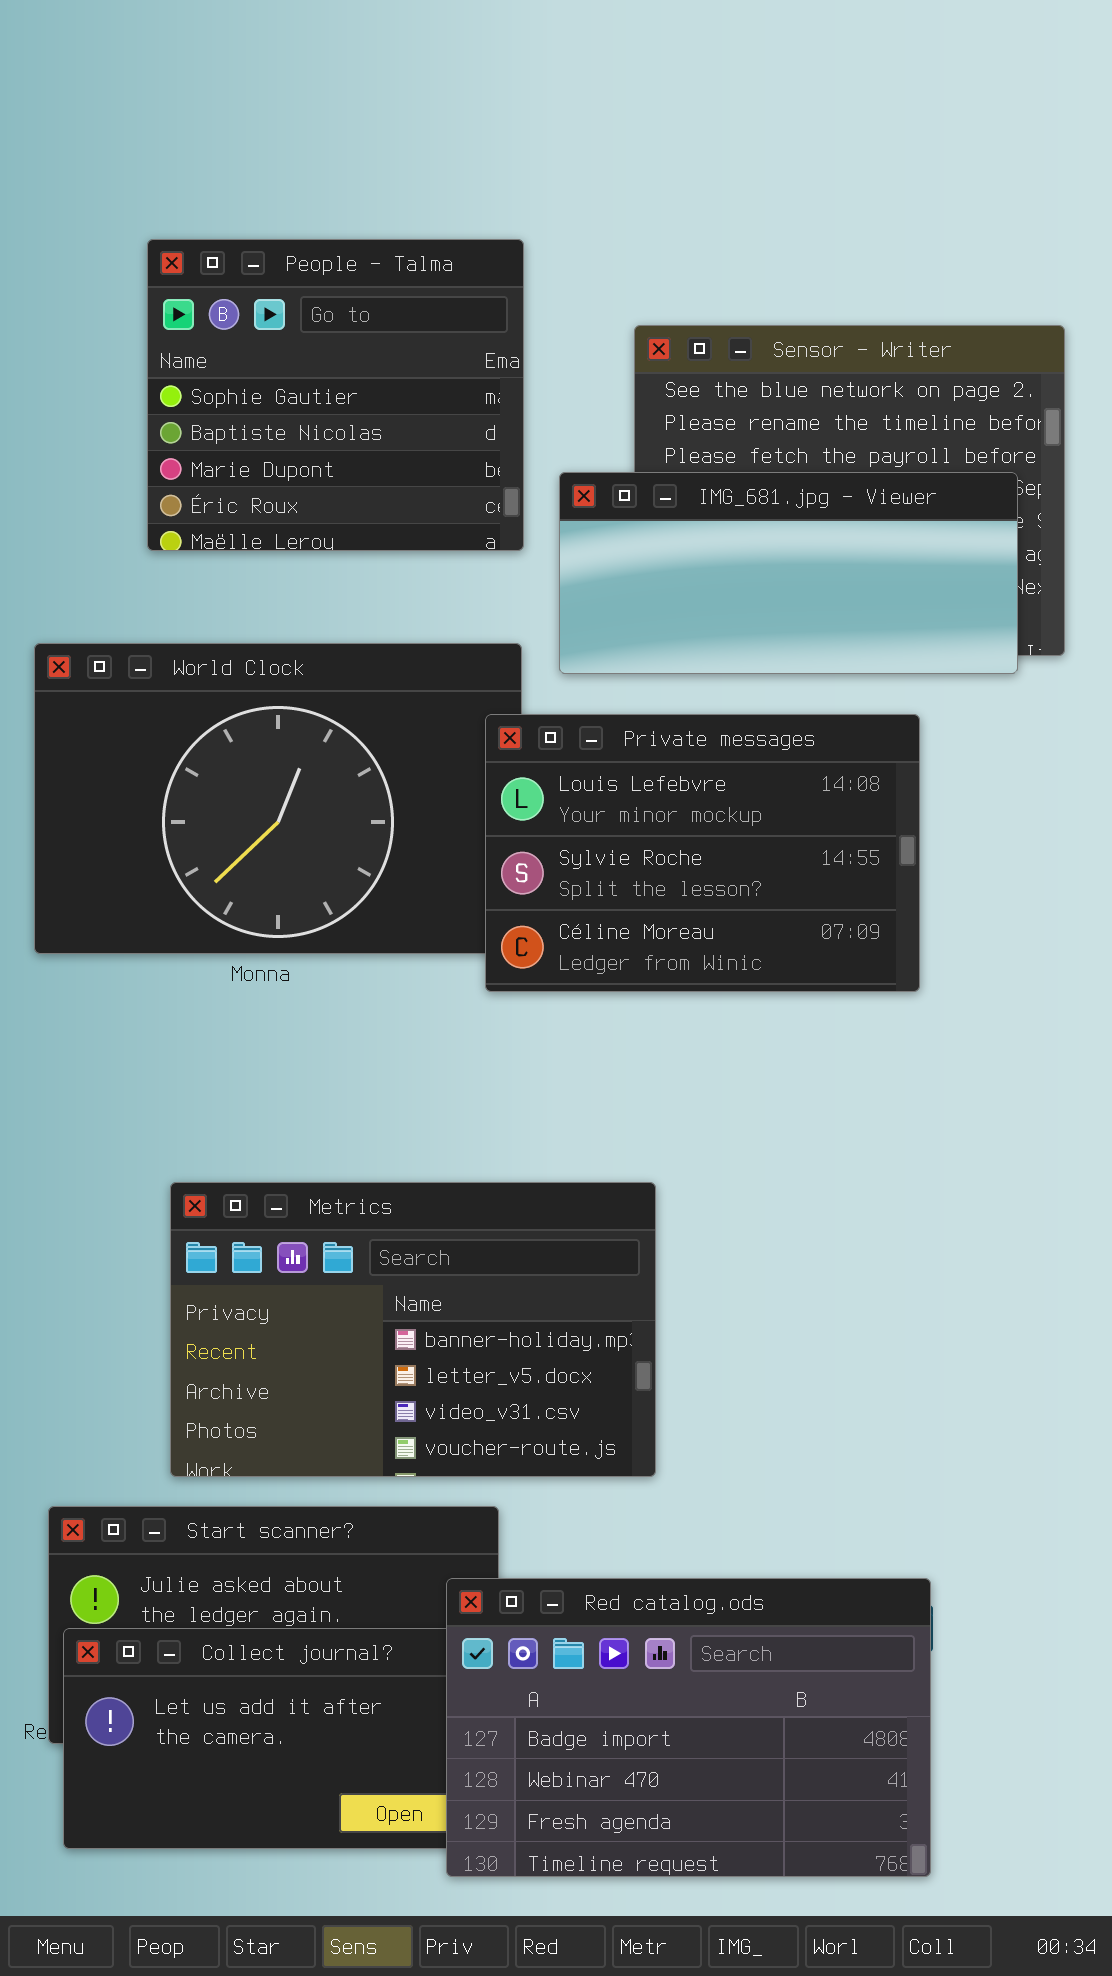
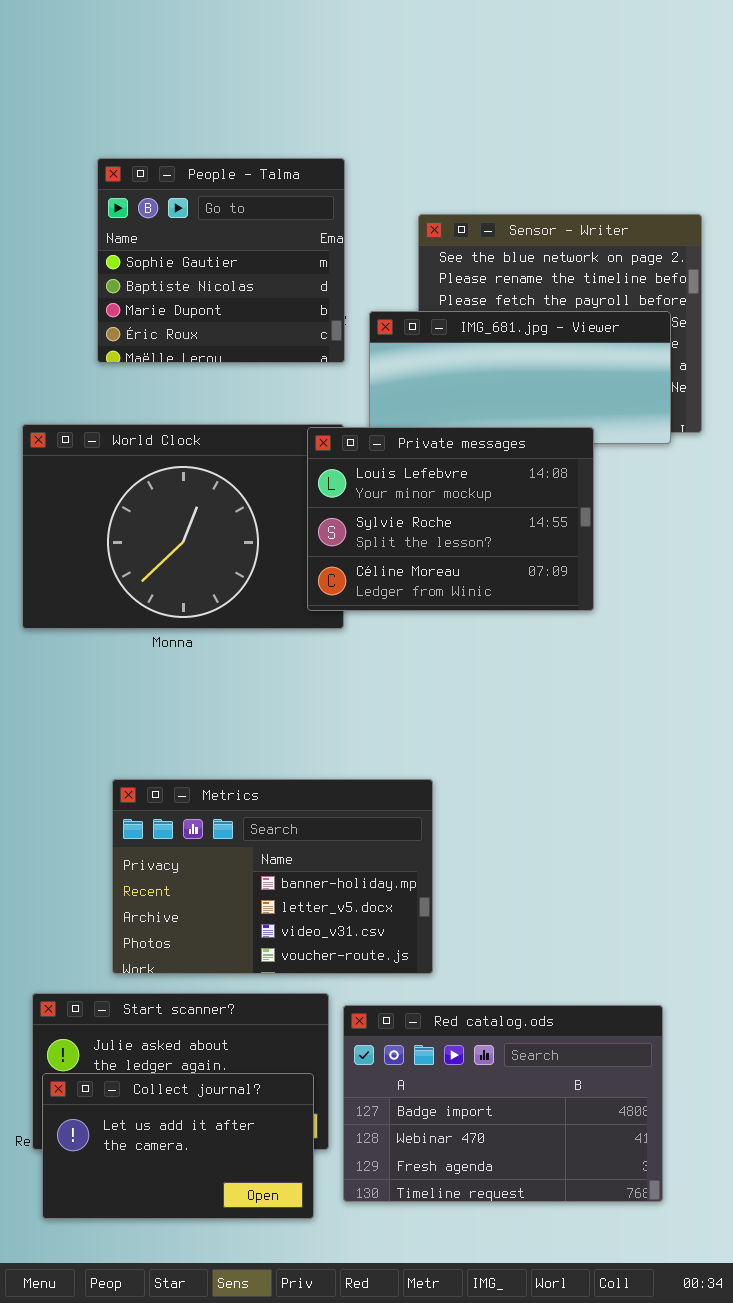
Private messages: [485,714,920,992] -> [307,427,594,611], moved
Red catalog.ods: [446,1578,931,1877] -> [343,1005,663,1202], moved

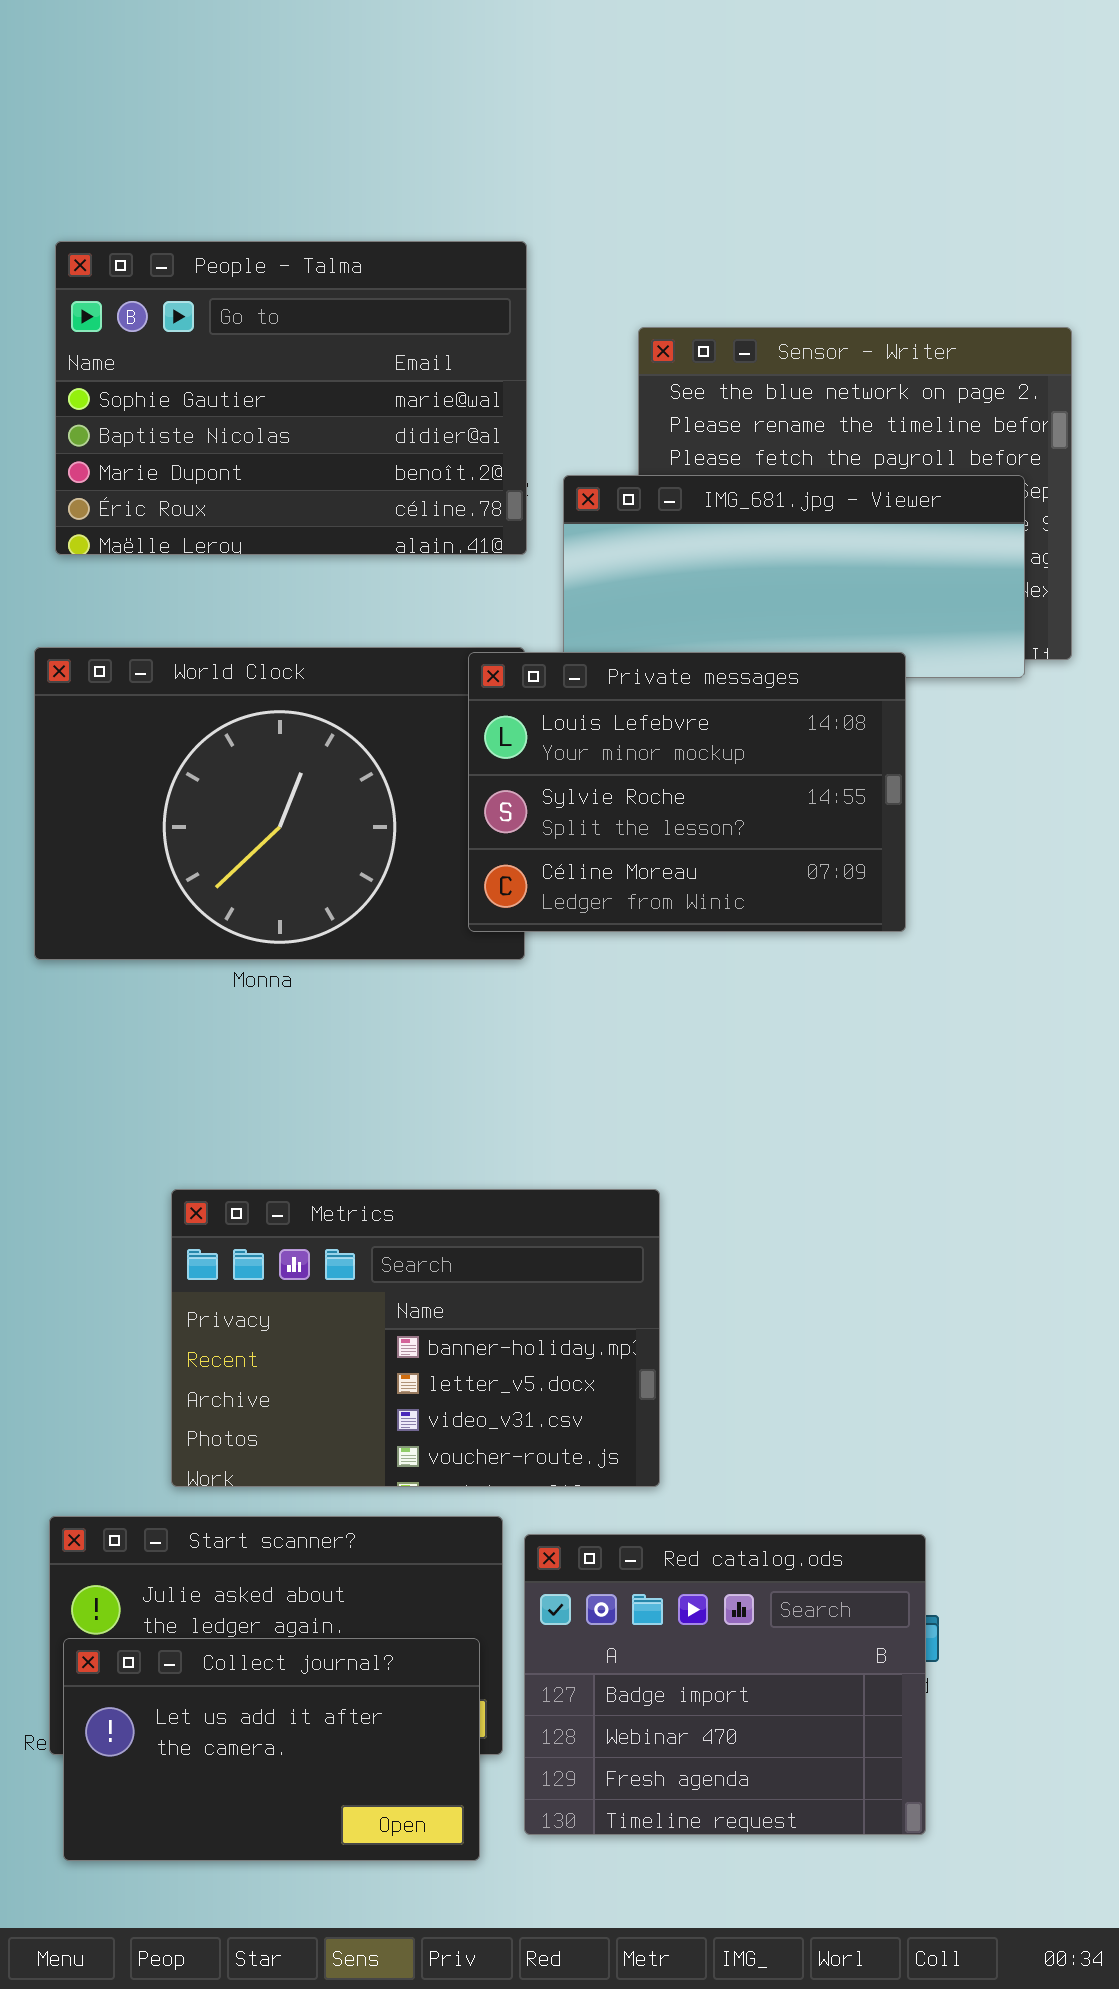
People - Talma: [97,158,345,363] -> [55,241,527,555], resized
Red catalog.ods: [343,1005,663,1202] -> [524,1534,926,1835], resized

